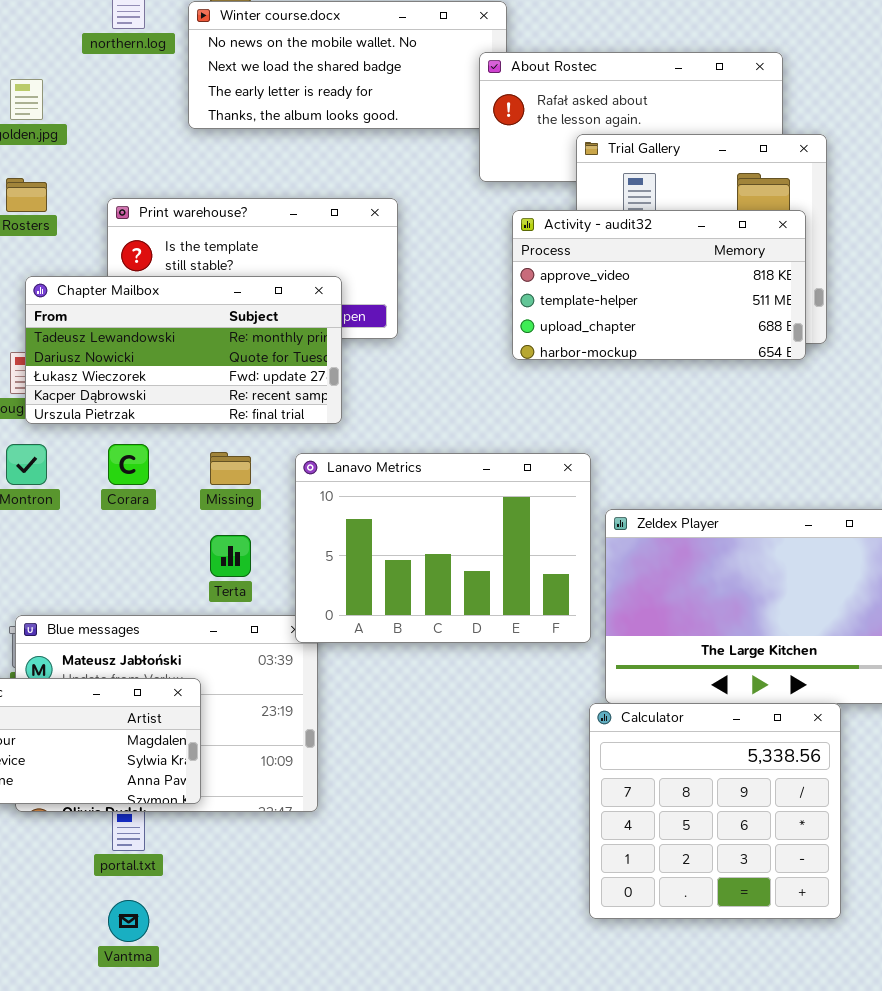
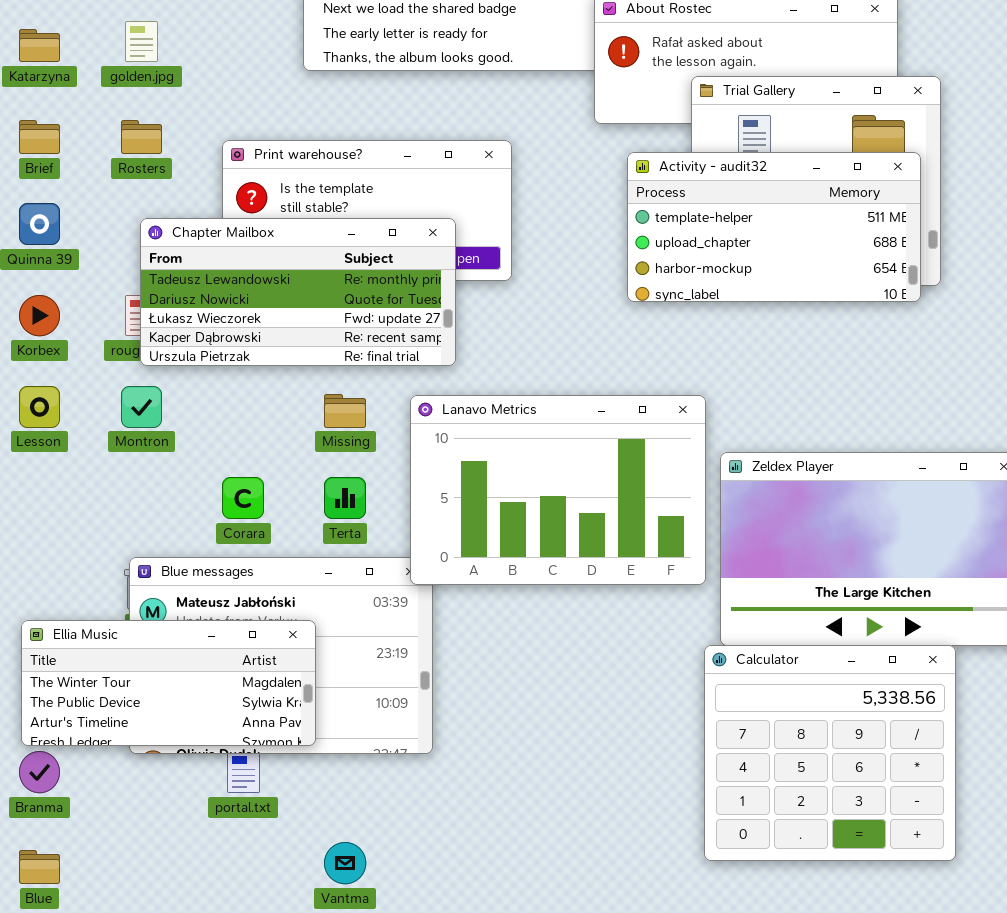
Activity - audit32: [512,210,806,360] -> [627,152,921,302], scrolled down 1 row
Corara: [108,444,149,485] -> [222,477,264,519], moved
Vantma: [108,900,149,942] -> [324,842,366,884], moved

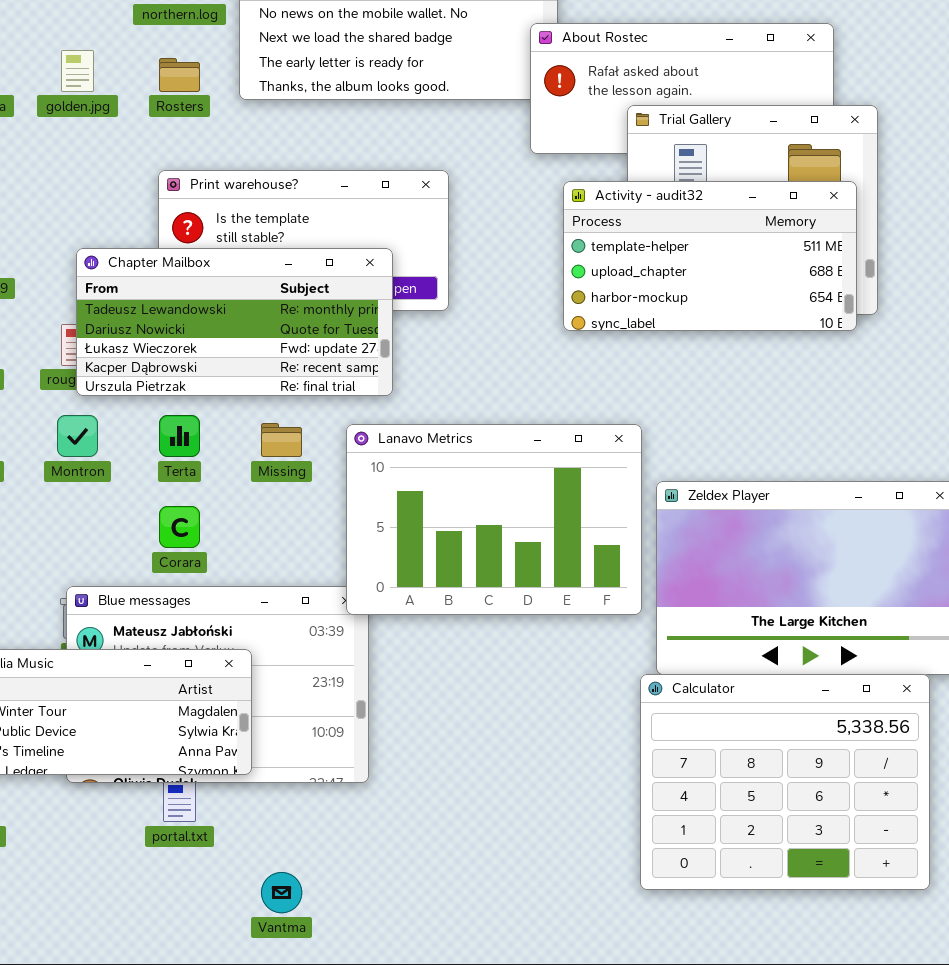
Rosters: [121,120,162,154] -> [159,58,200,92], moved
Terta: [324,477,366,519] -> [159,415,200,457], moved
Calculator: [704,645,956,861] -> [640,674,930,890], resized

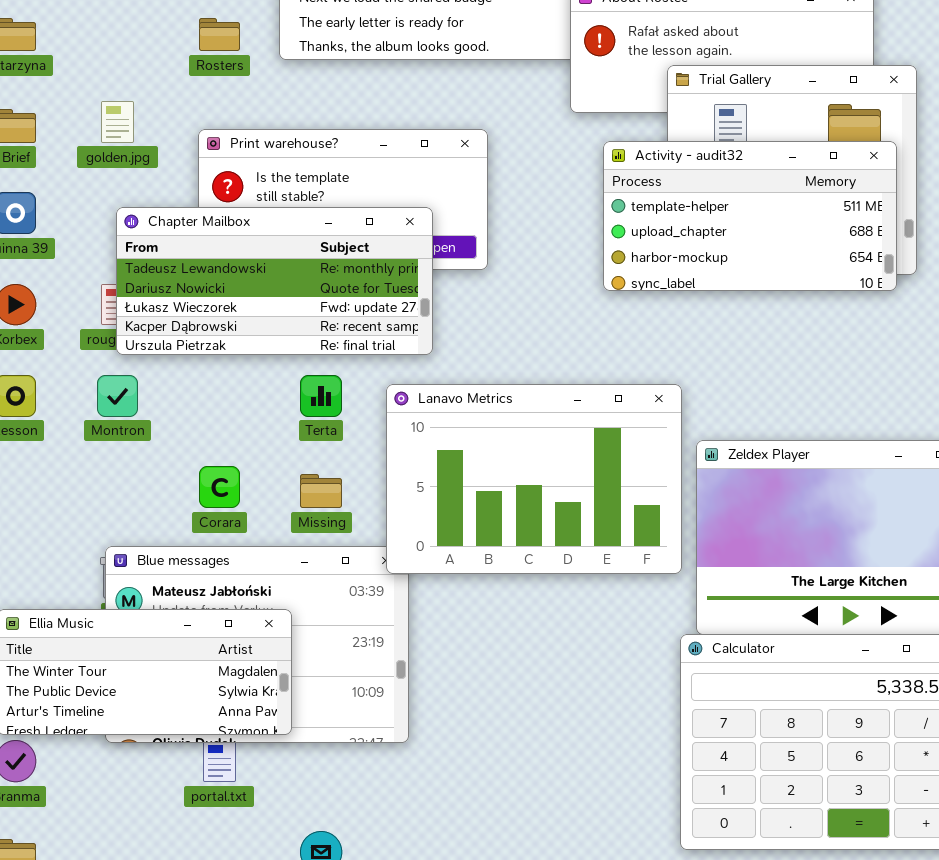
golden.jpg: [61,50,94,92] -> [101,101,134,143], moved
Terta: [159,415,200,457] -> [300,375,342,417], moved
Missing: [261,423,302,457] -> [300,474,342,508], moved

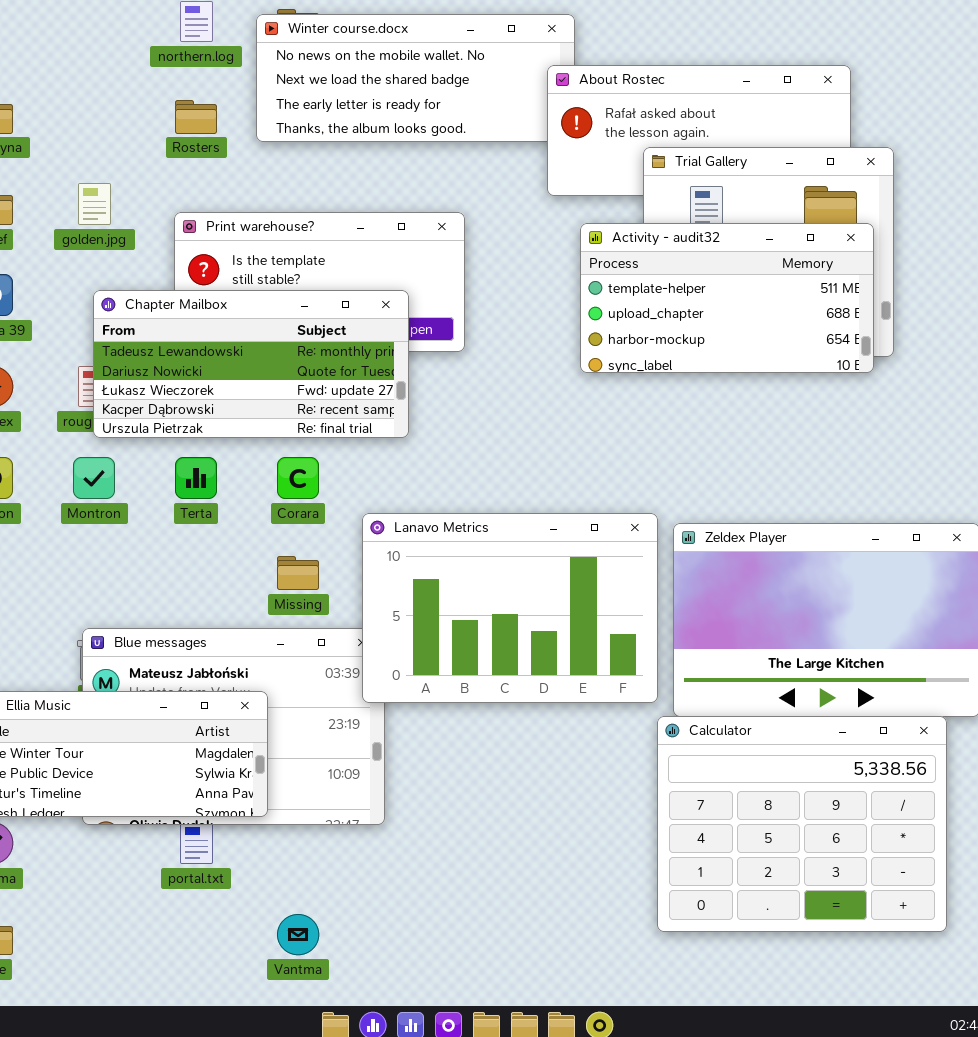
Terta: [300,375,342,417] -> [175,457,217,499], moved
Lanavo Metrics: [386,384,682,574] -> [362,513,658,703], moved
Corara: [199,466,240,508] -> [277,457,319,499], moved

